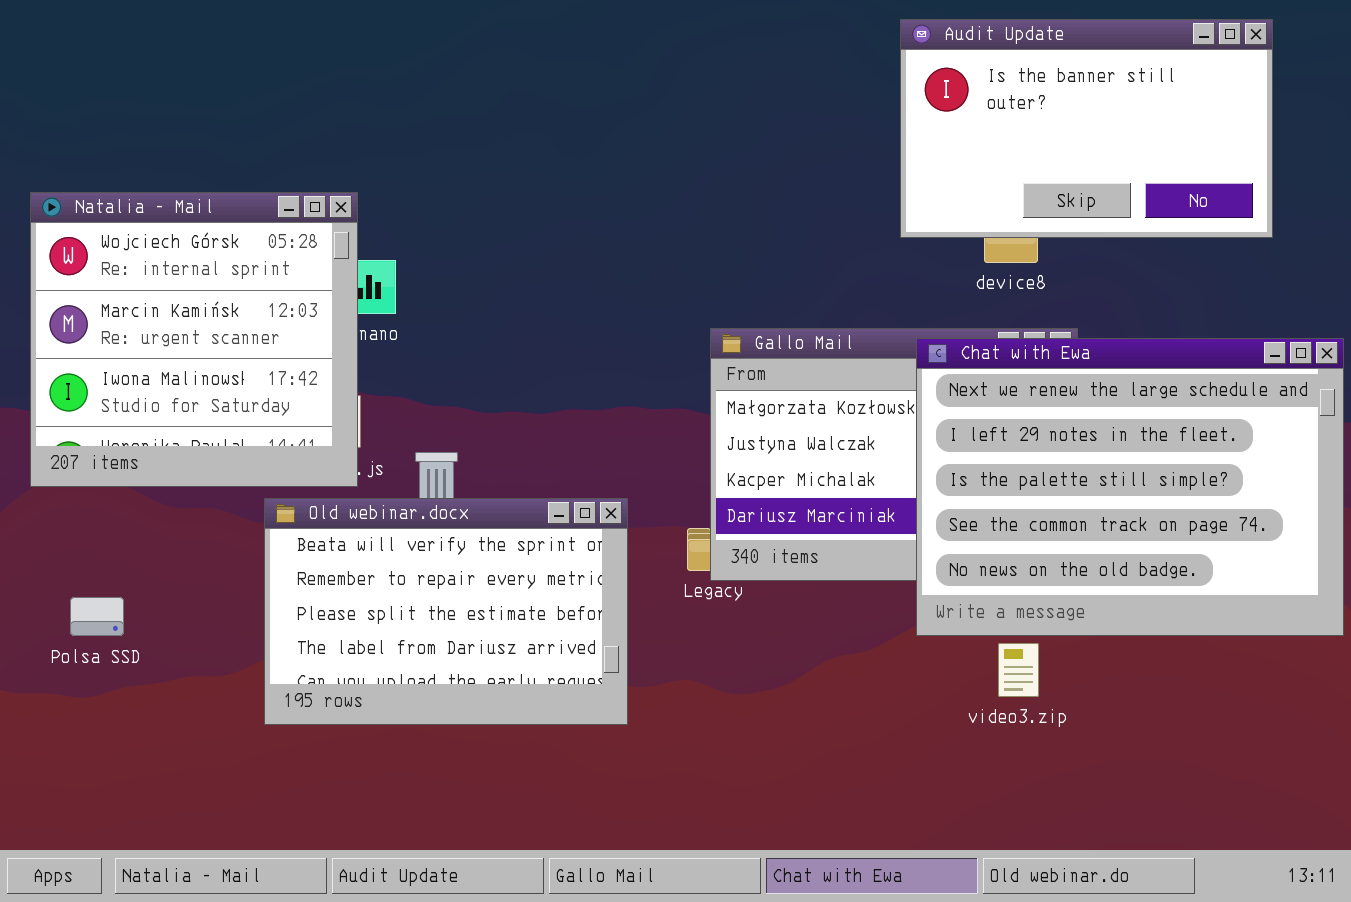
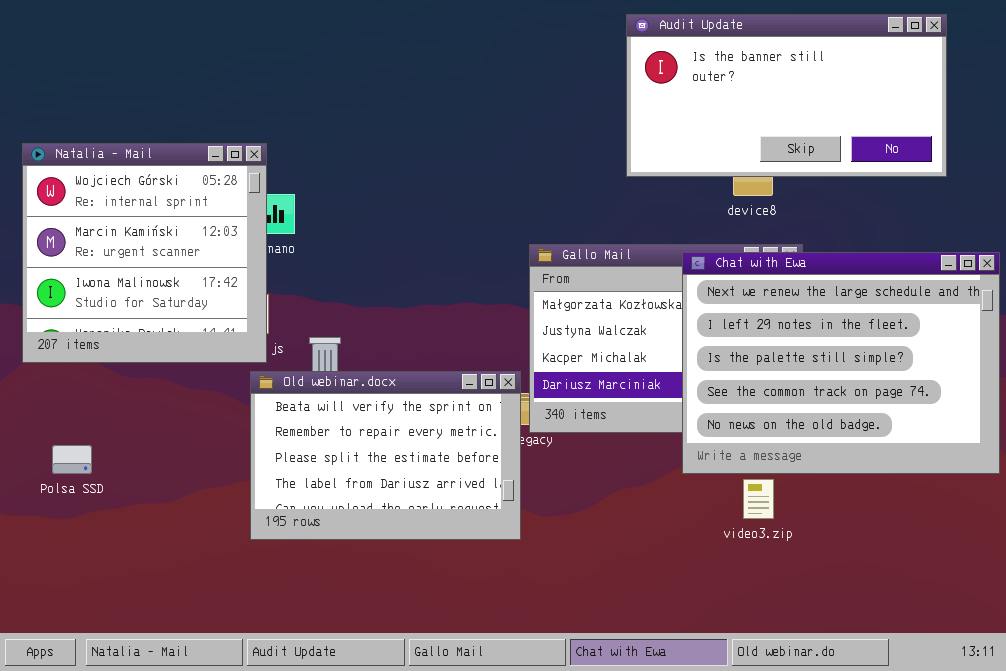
Audit Update: [900,19,1273,238] -> [626,14,947,177], resized
Old webinar.docx: [264,498,628,725] -> [250,371,521,540], moved

